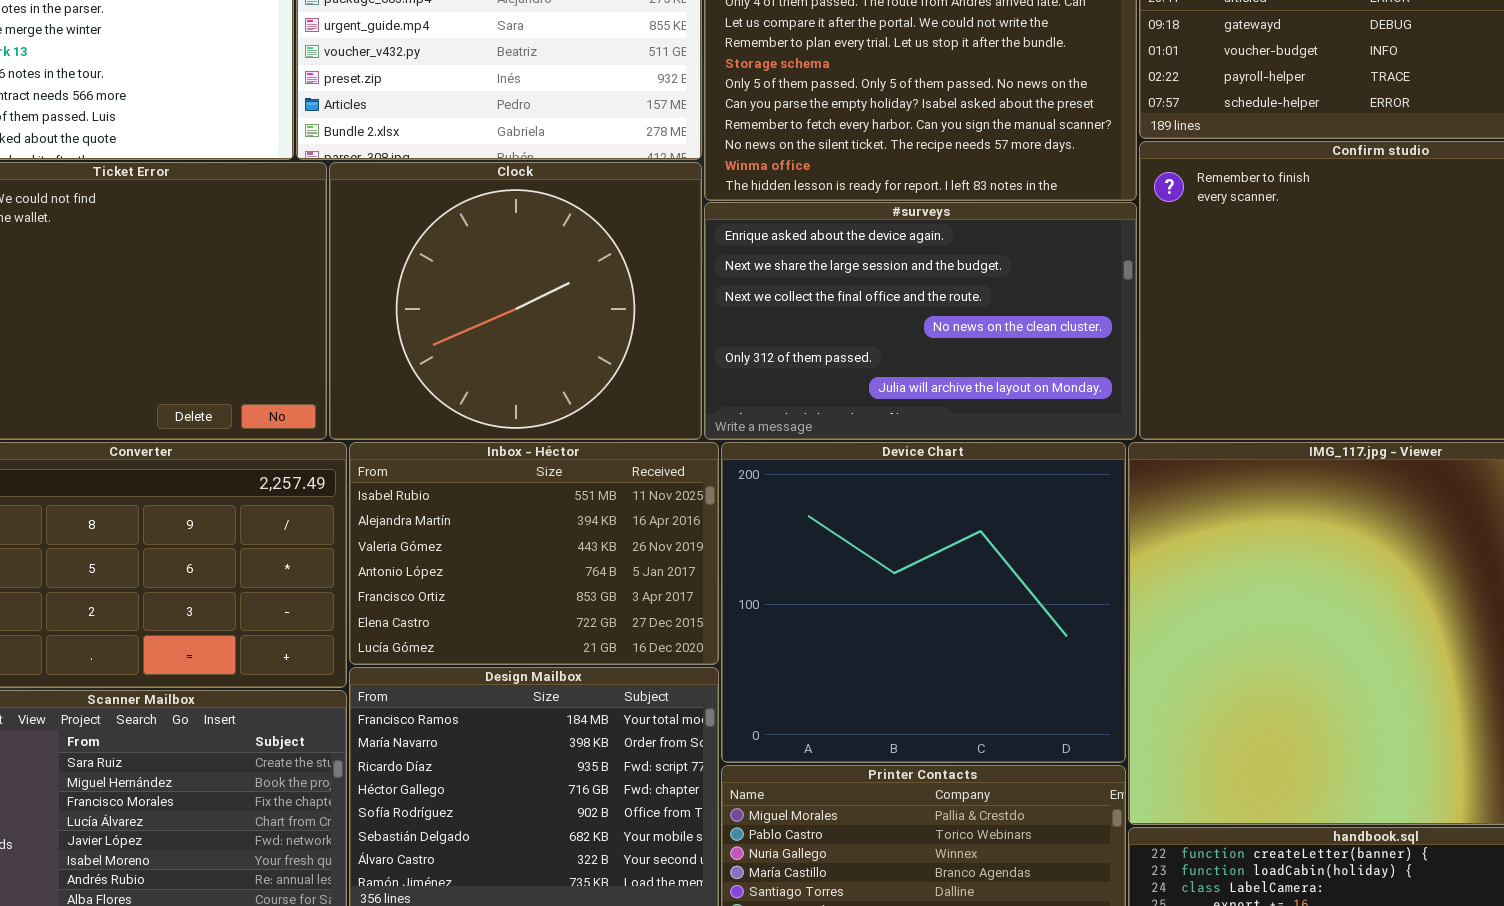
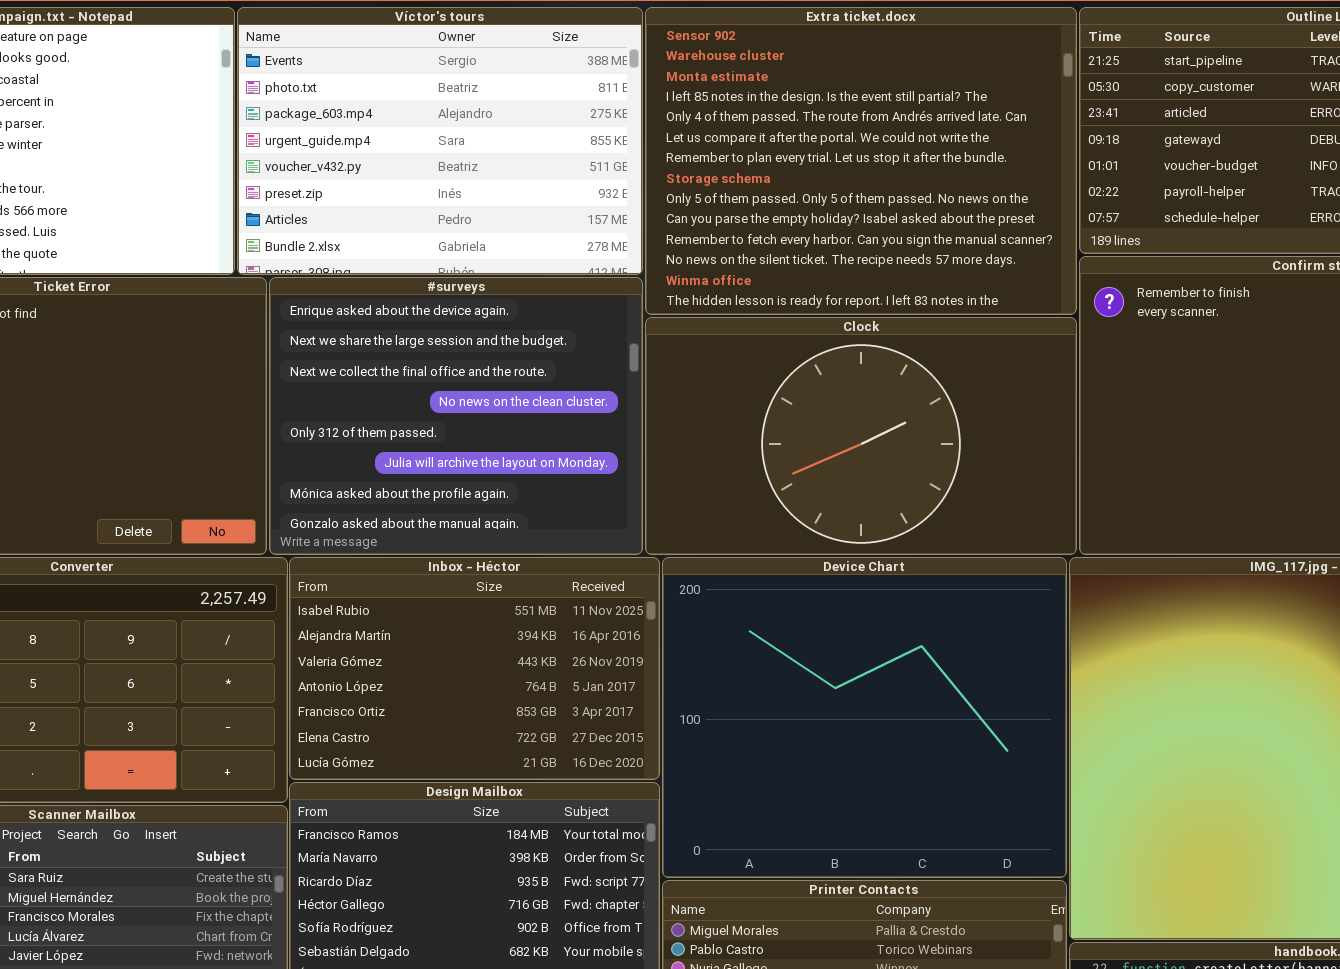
Clock: [329,162,702,440] -> [645,317,1077,555], moved, resized
#surveys: [704,202,1137,440] -> [269,277,643,555], moved, resized

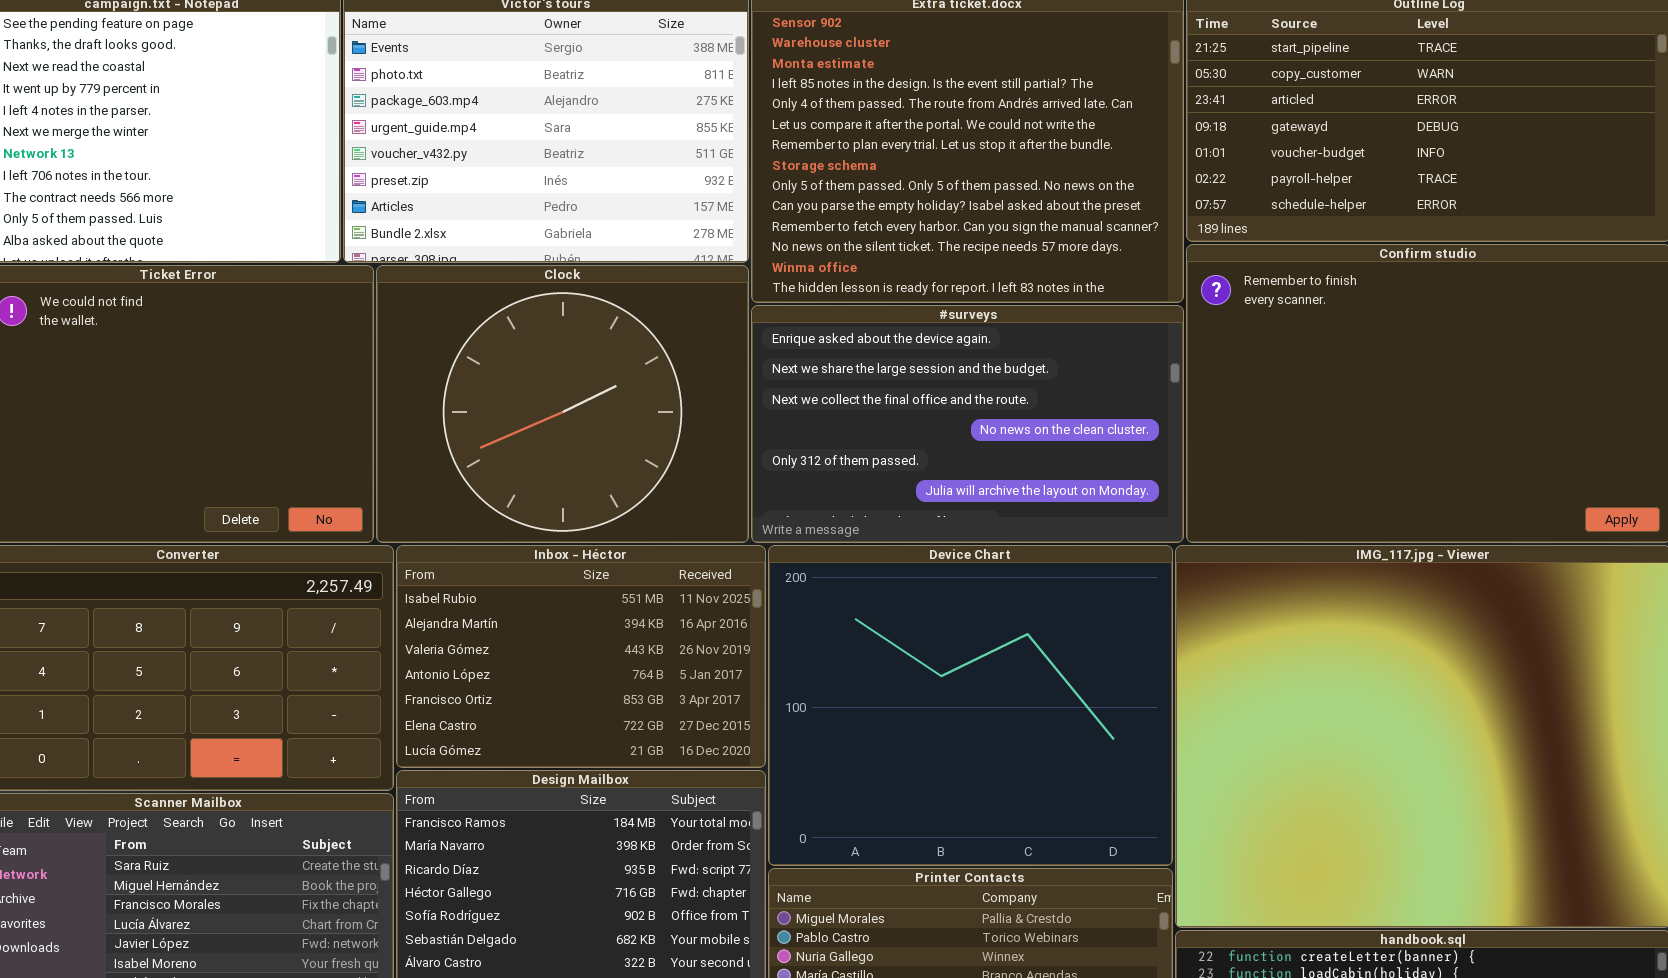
#surveys: [269,277,643,555] -> [751,305,1184,543], moved, resized
Clock: [645,317,1077,555] -> [376,265,749,543], moved, resized

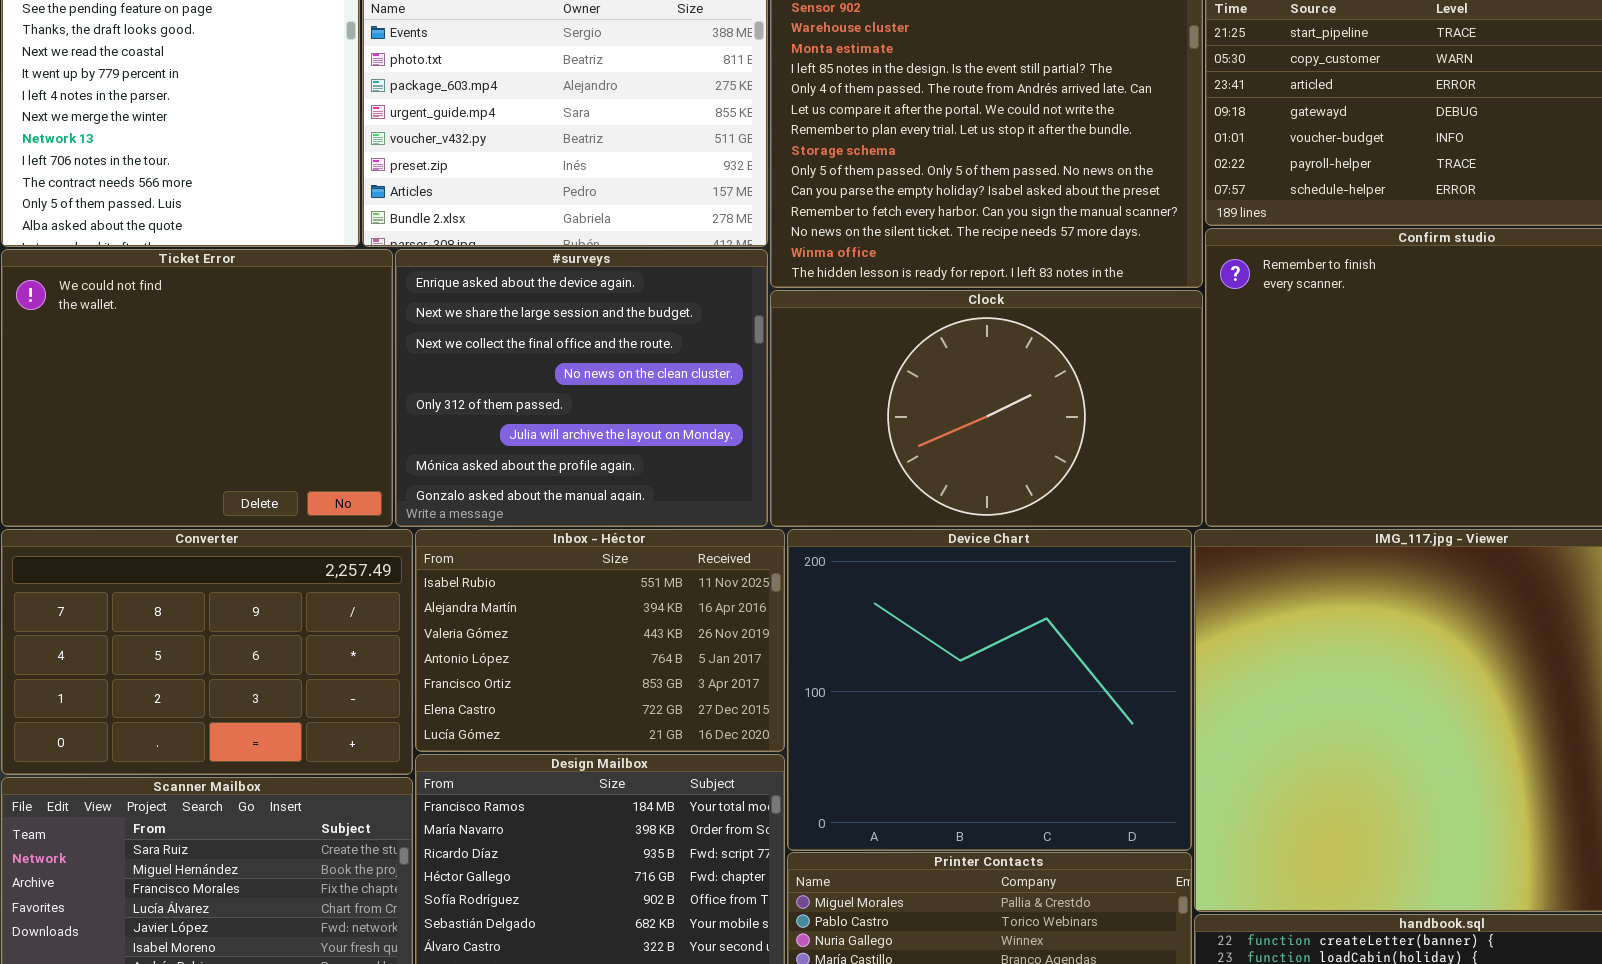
Clock: [376,265,749,543] -> [770,290,1203,527], moved, resized
#surveys: [751,305,1184,543] -> [395,249,768,527], moved, resized

